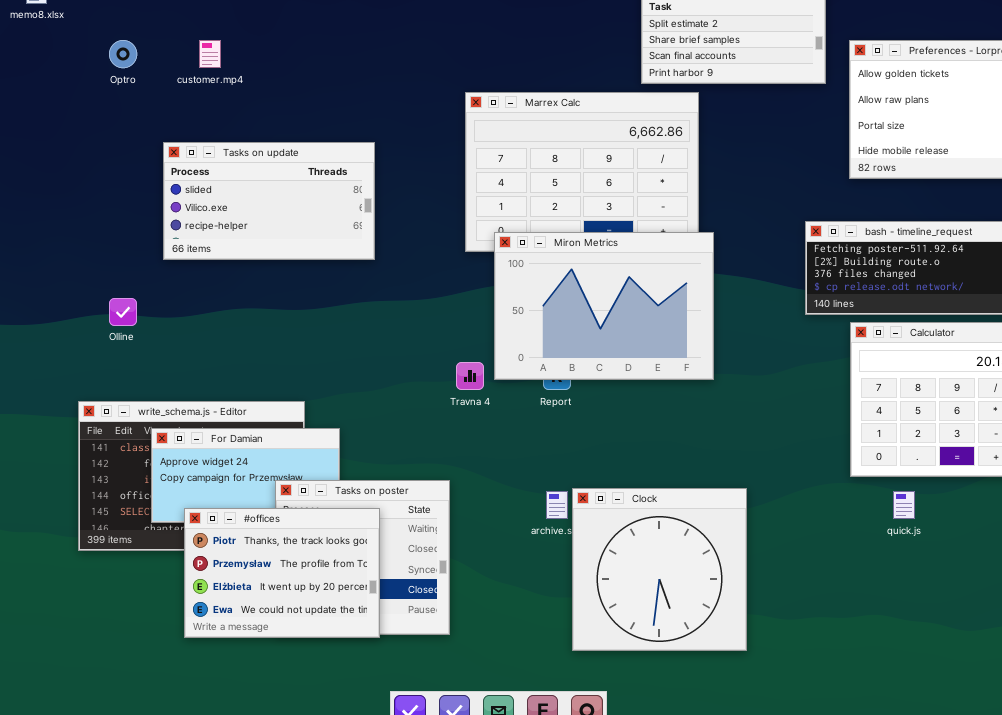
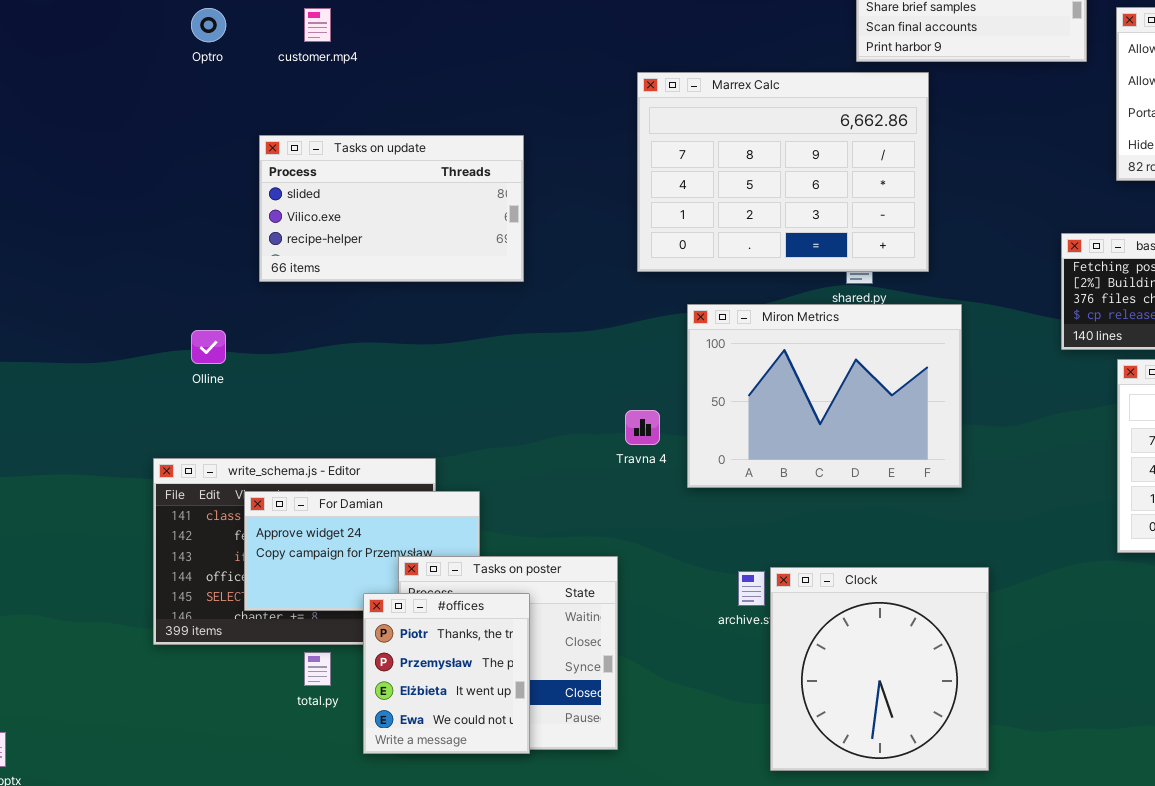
Miron Metrics: [494,232,714,380] -> [687,304,962,488], moved
#offices: [184,508,380,638] -> [363,593,530,754], resized

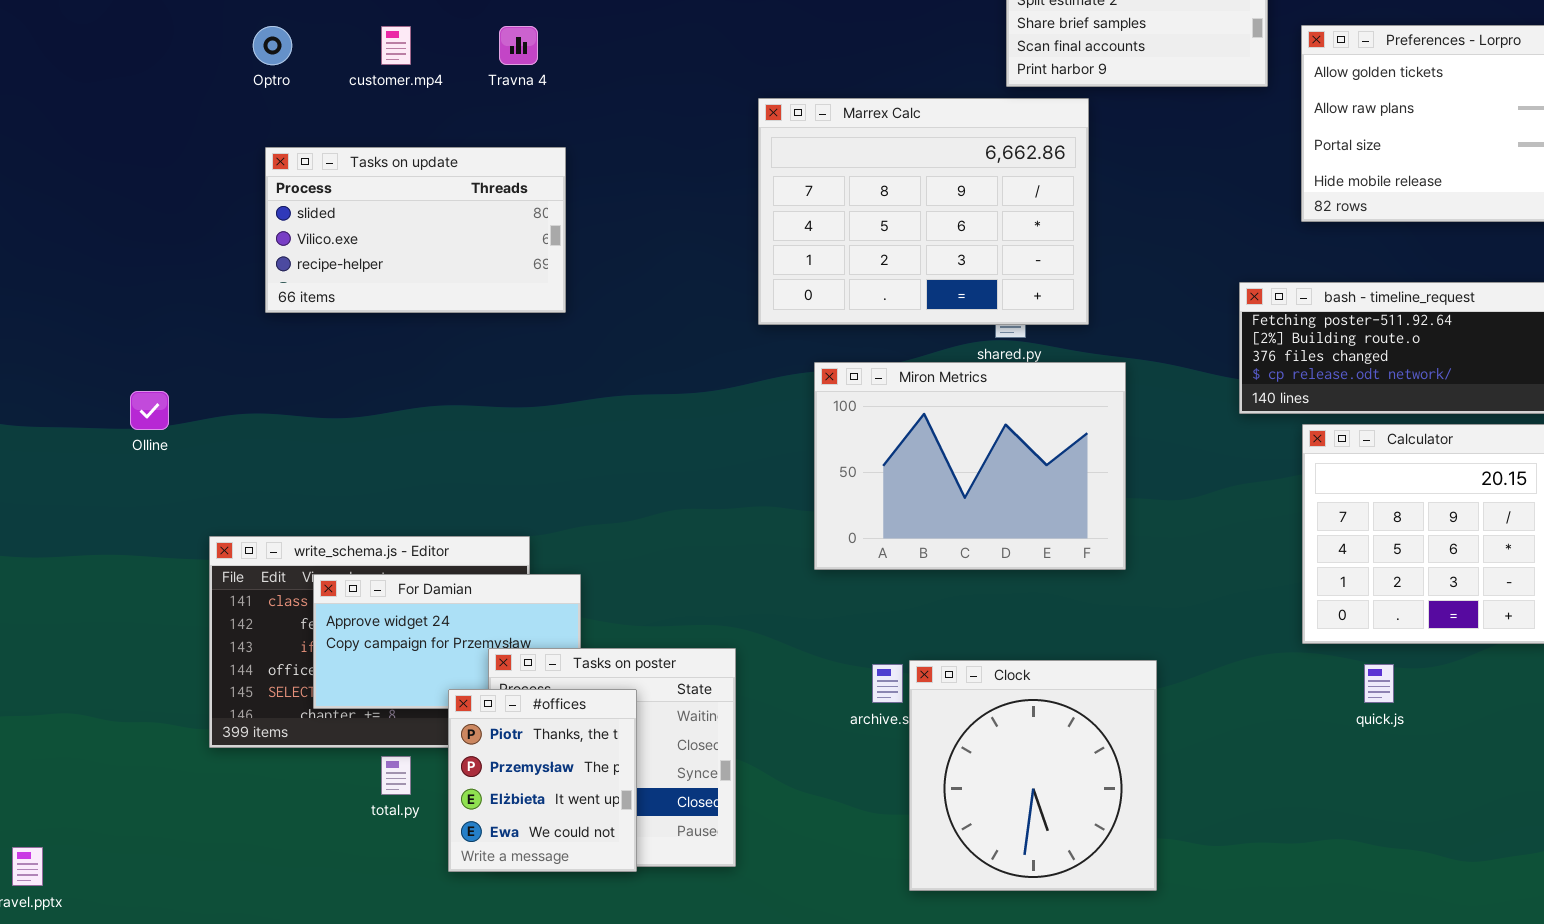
Tasks on update: [259,135,524,282] -> [265,147,566,313], moved
Olline: [191,330,226,364] -> [130,391,169,430], moved
Travna 4: [625,410,660,445] -> [499,26,538,65], moved

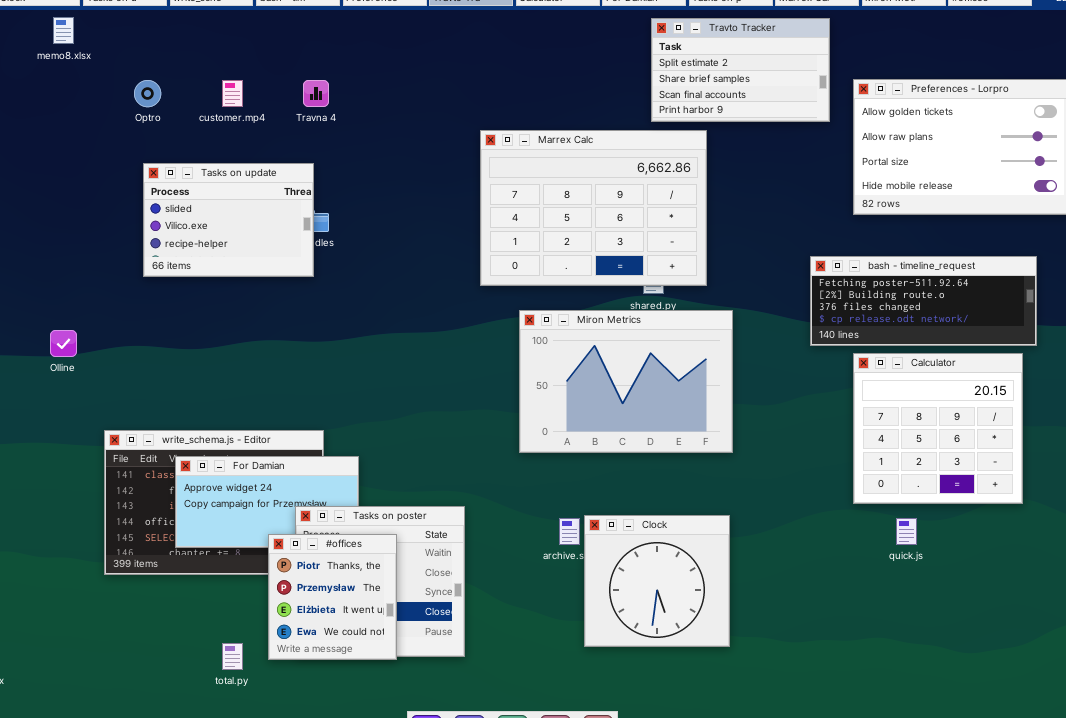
Tasks on update: [265,147,566,313] -> [143,163,314,277], resized
Clock: [909,660,1157,891] -> [584,515,730,647], resized
total.py: [381,756,411,795] -> [222,643,243,670], moved

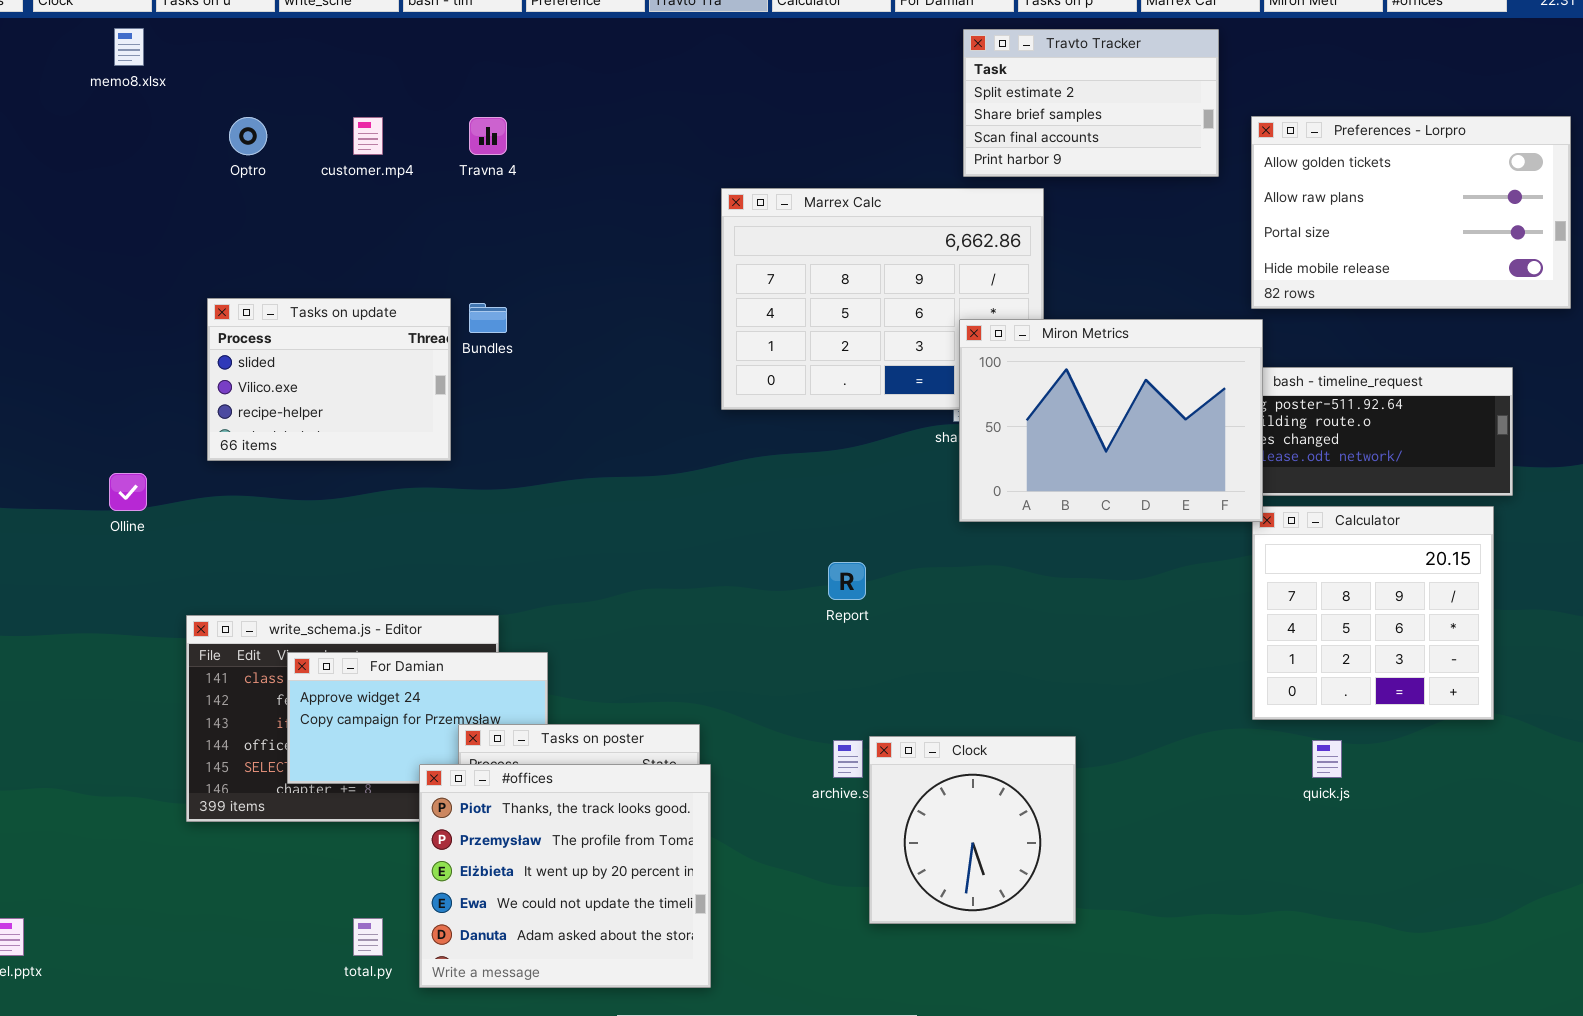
Tasks on update: [143,163,314,277] -> [207,298,451,461], moved
Miron Metrics: [519,310,733,453] -> [959,319,1263,522], moved
#offices: [268,534,397,660] -> [419,764,711,988], resized

